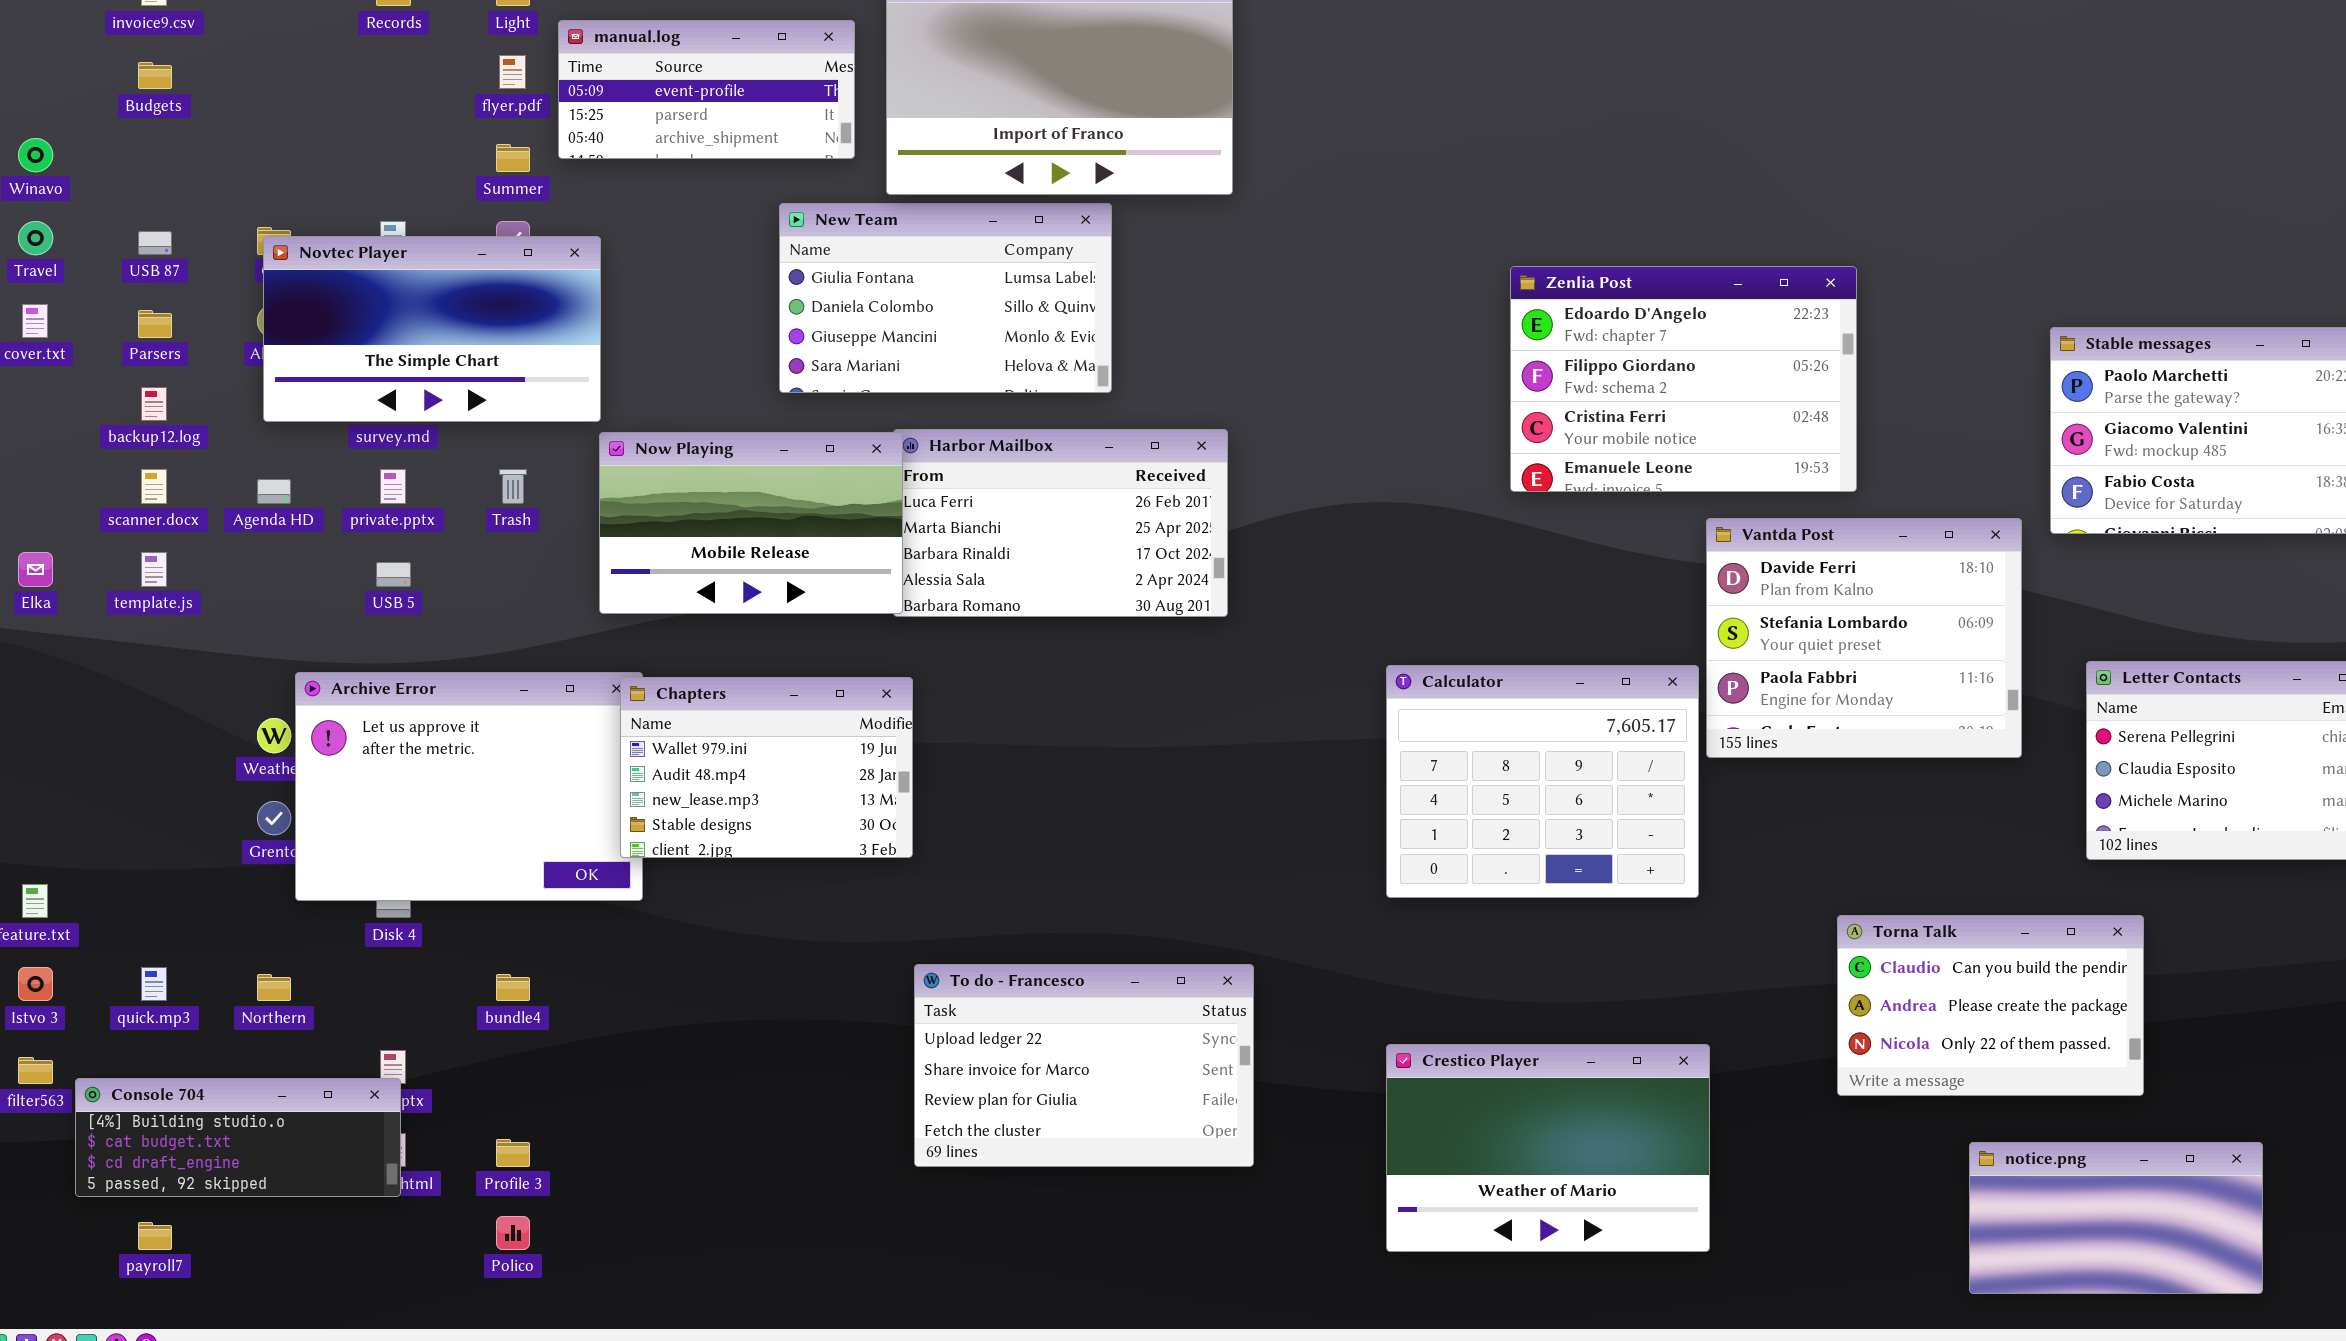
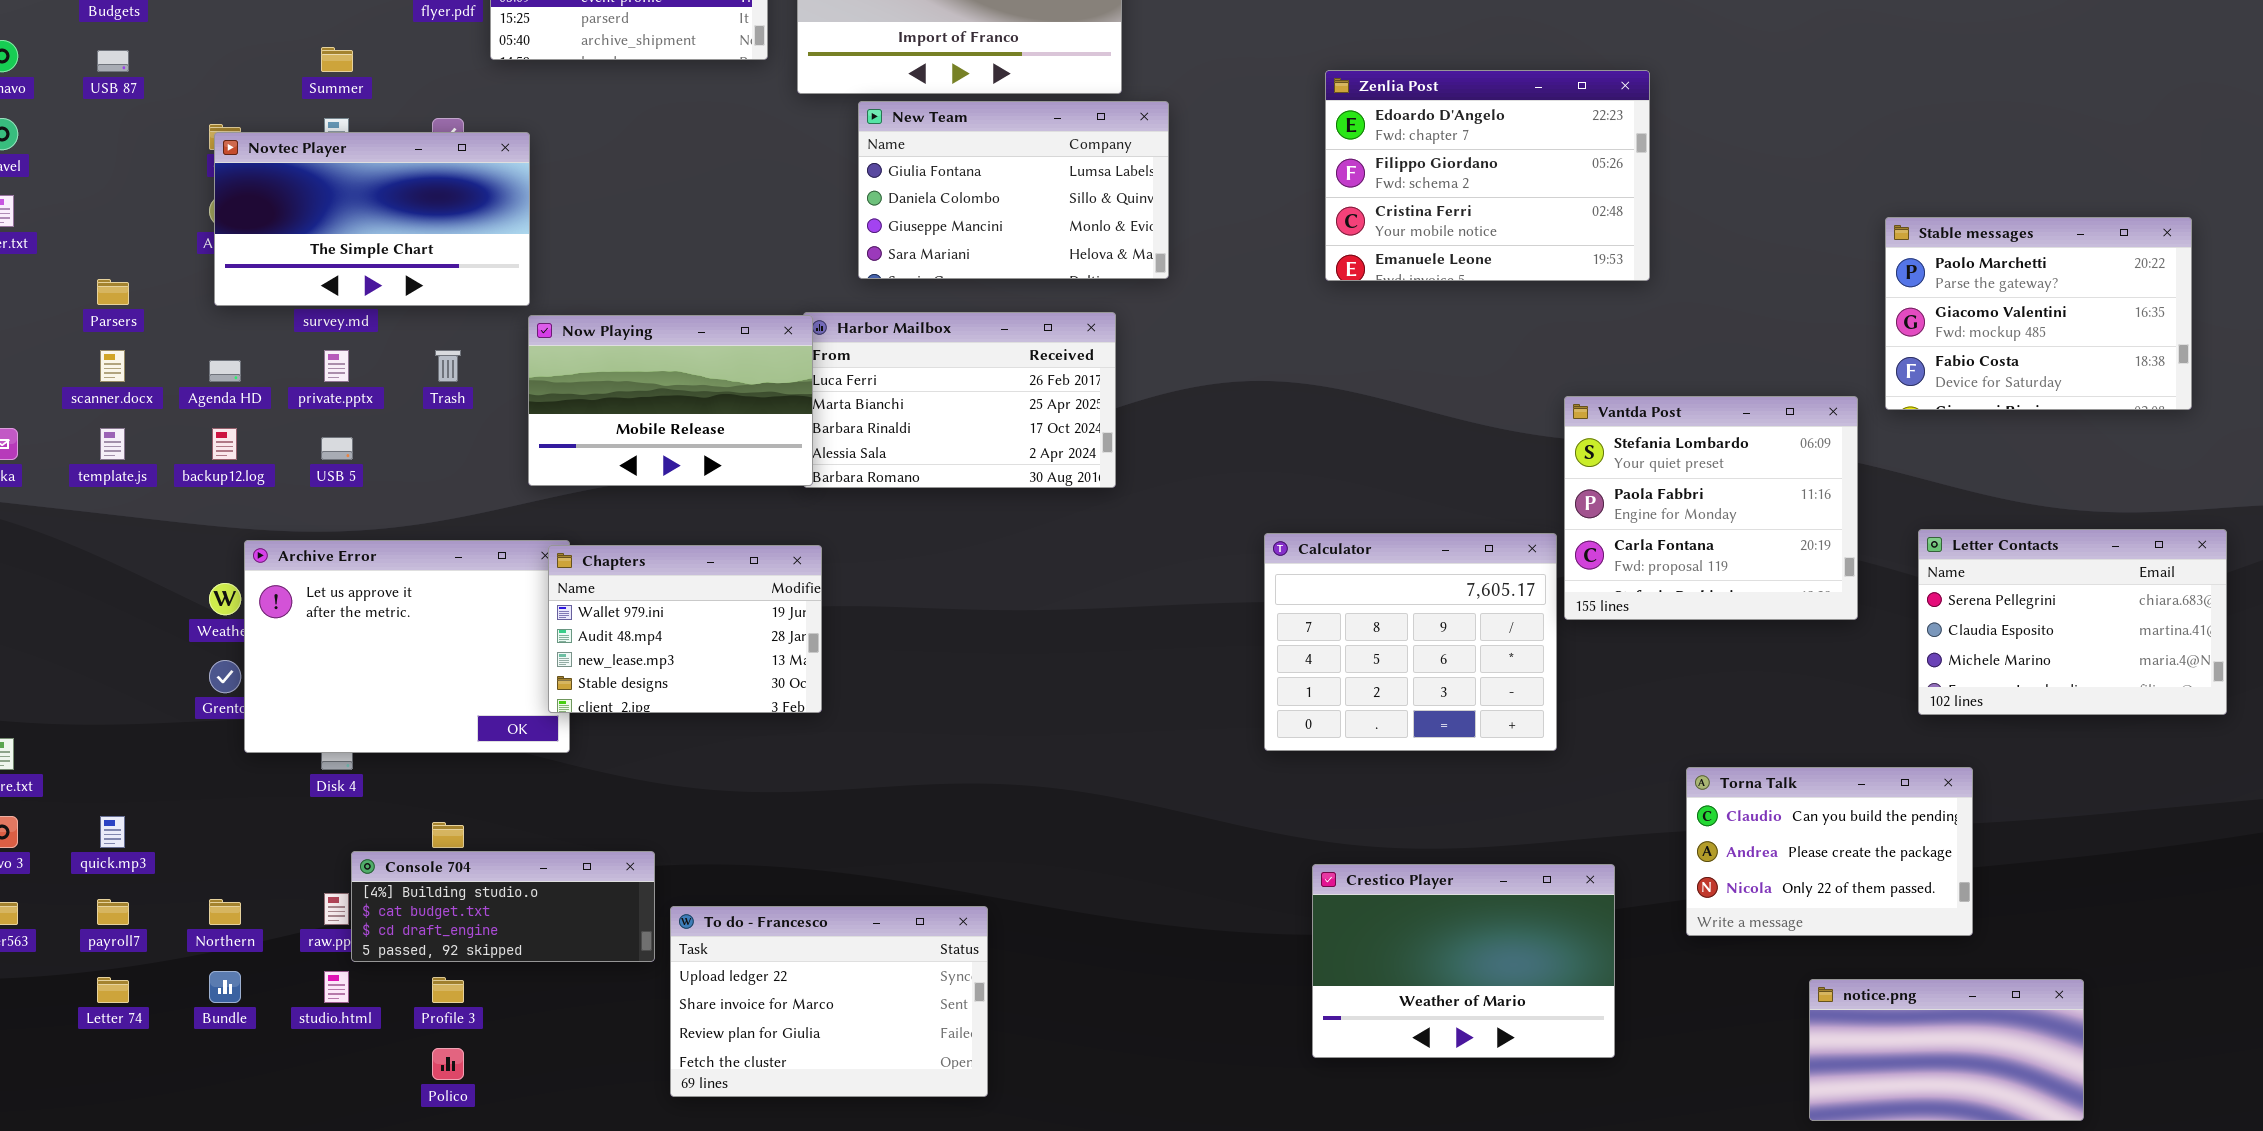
Summer: [496,144,530,172] -> [321,47,353,72], moved
New Team: [779,203,1112,393] -> [858,101,1169,279], moved
USB 87: [138,231,172,255] -> [97,50,129,72], moved
Zenlia Post: [1510,266,1857,492] -> [1325,70,1650,281], moved
Parsers: [138,310,172,338] -> [97,279,129,305], moved
backup12.log: [141,387,167,421] -> [212,428,237,460], moved
Vantda Post: [1706,518,2022,758] -> [1564,396,1858,620], scrolled down 1 row
To do - Francesco: [914,964,1254,1167] -> [670,906,988,1097], moved
Northern: [257,974,291,1001] -> [209,899,241,925], moved
Crestico Player: [1386,1044,1710,1252] -> [1312,864,1615,1058], moved
Console 704: [75,1078,401,1197] -> [351,851,655,962], moved
payroll7: [138,1222,172,1250] -> [97,899,129,925], moved

